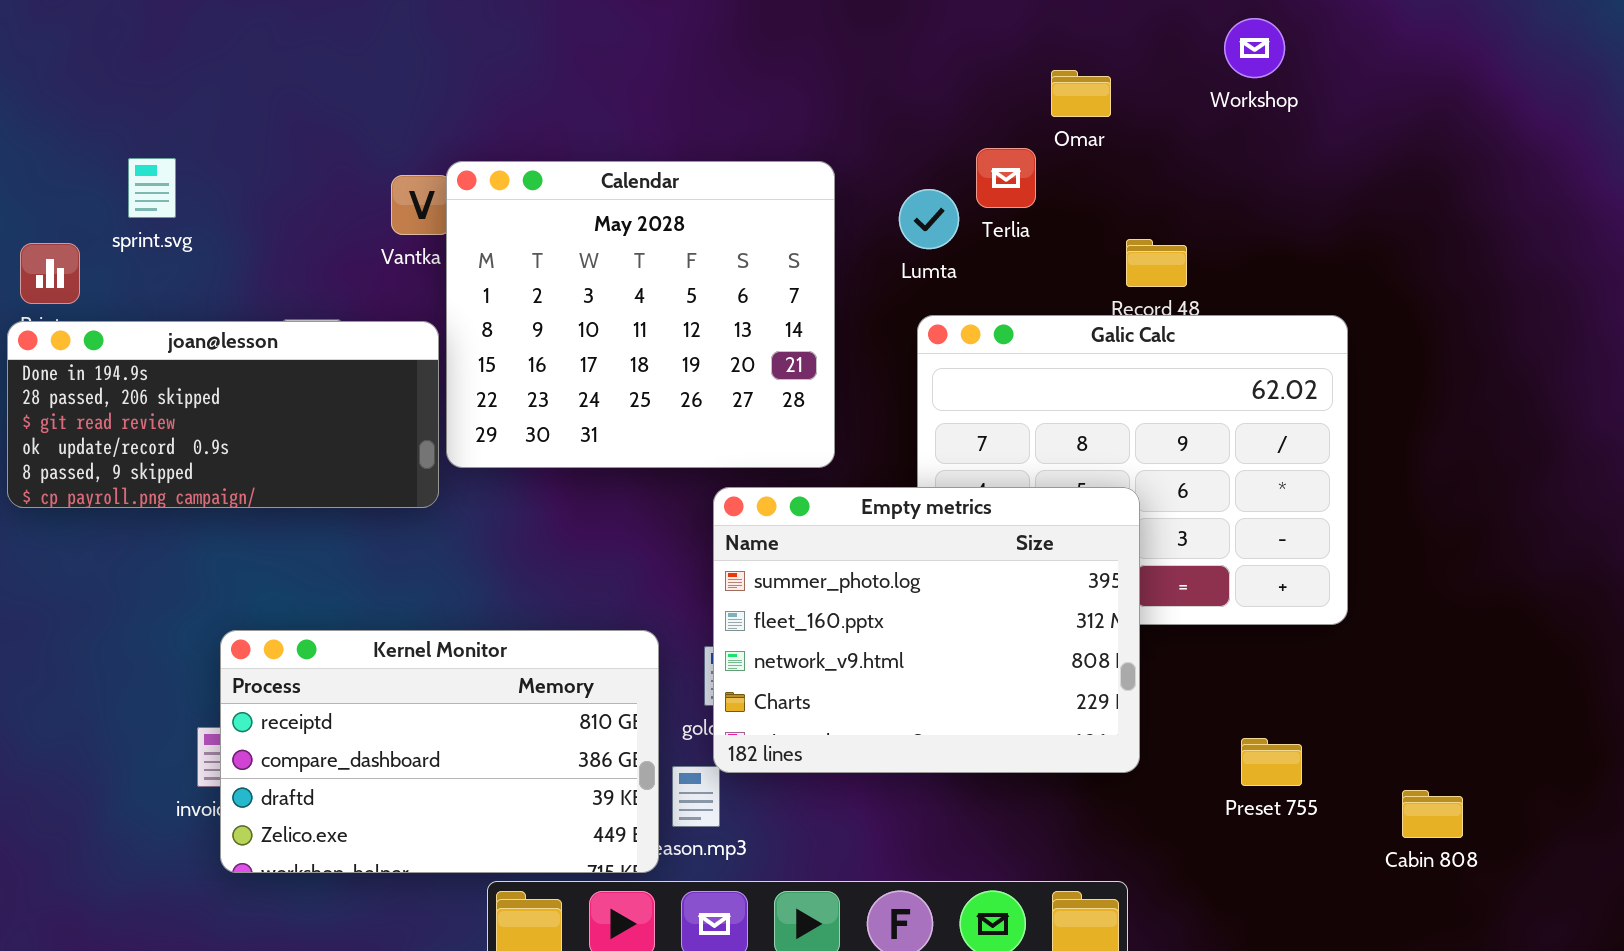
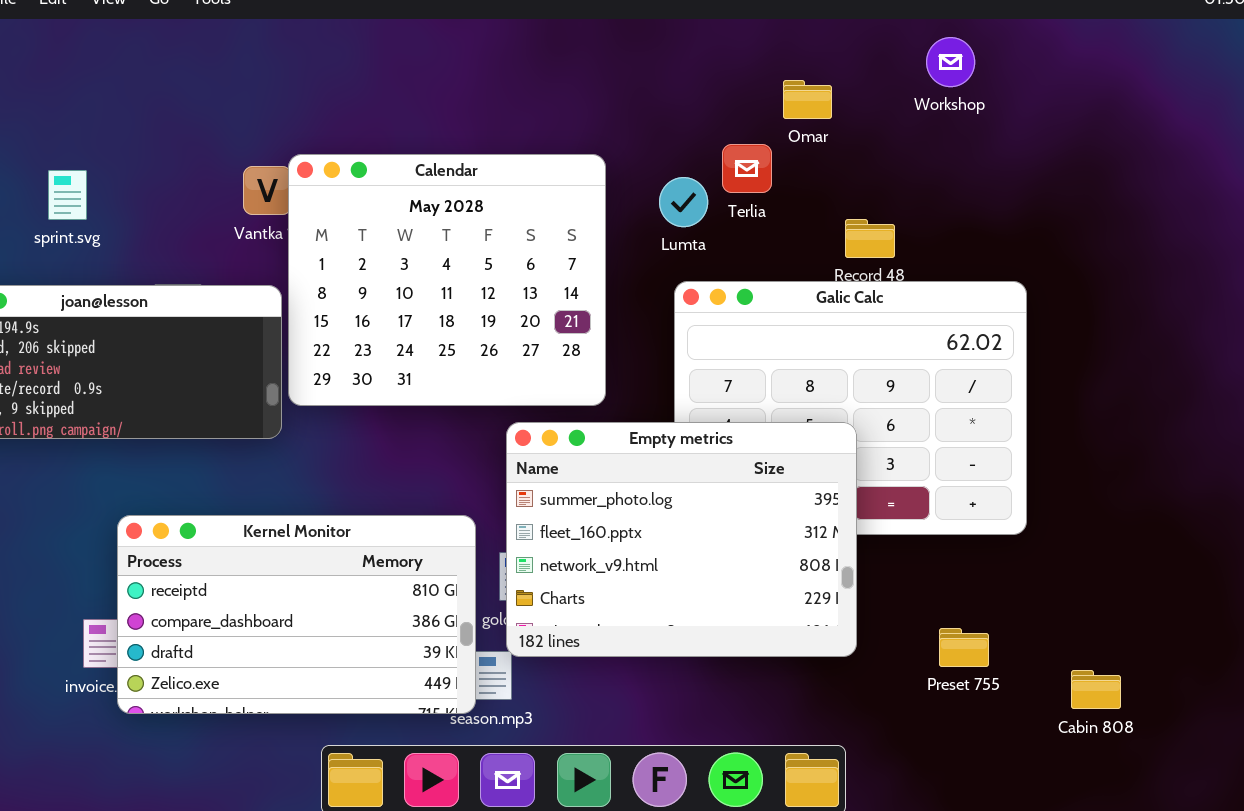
sprint.svg: [128,158,176,218] -> [48,170,87,220], moved
Kernel Monitor: [220,630,659,873] -> [117,515,476,714], moved

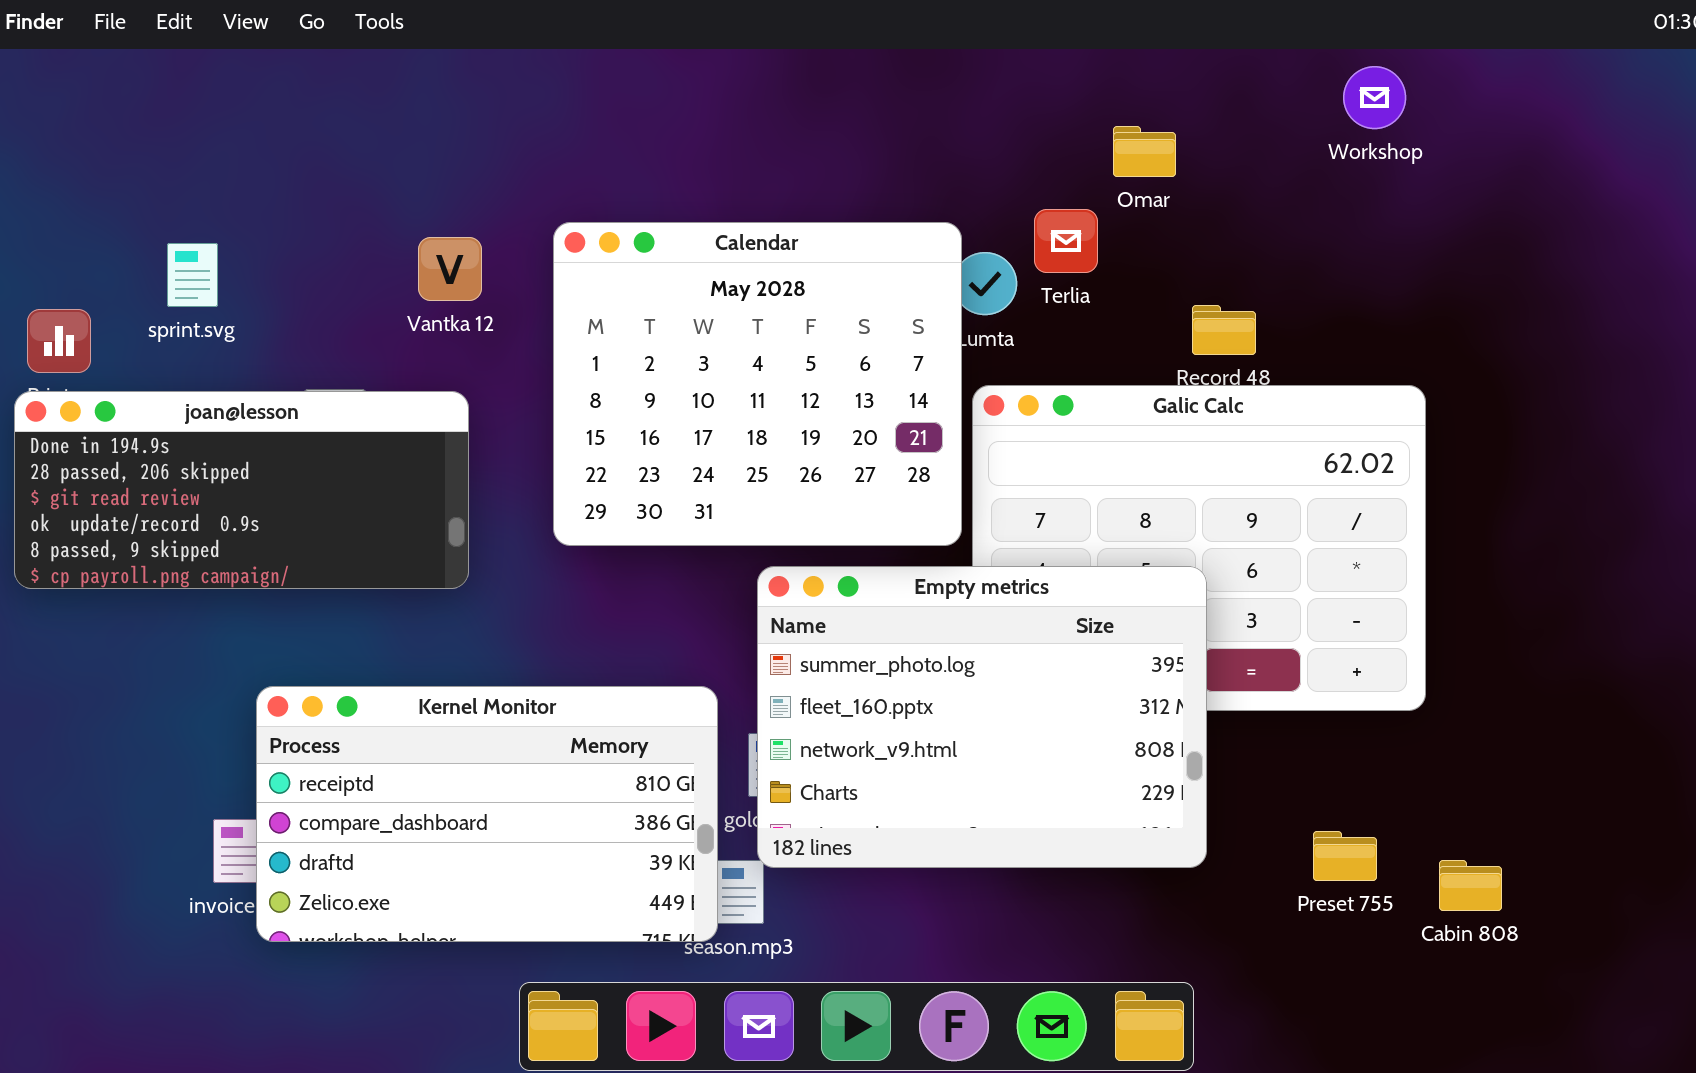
Workshop: [926,37,975,87] -> [1343,66,1406,129], moved
Calendar: [288,154,606,406] -> [553,222,962,546], moved
Cabin 808: [1071,670,1121,709] -> [1439,860,1502,911], moved

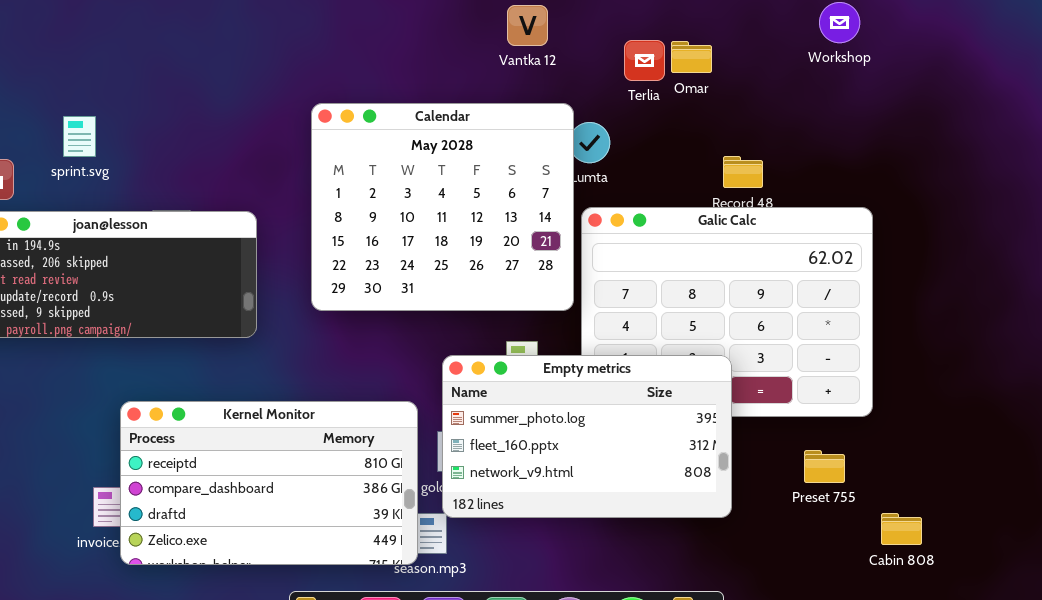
Terlia: [1034,209,1098,273] -> [624,40,665,81], moved
Vantka 12: [418,237,482,301] -> [507,5,548,46], moved
Empty metrics: [757,566,1207,868] -> [442,355,732,518], resized
Preset 755: [1313,831,1377,881] -> [804,450,845,483], moved

